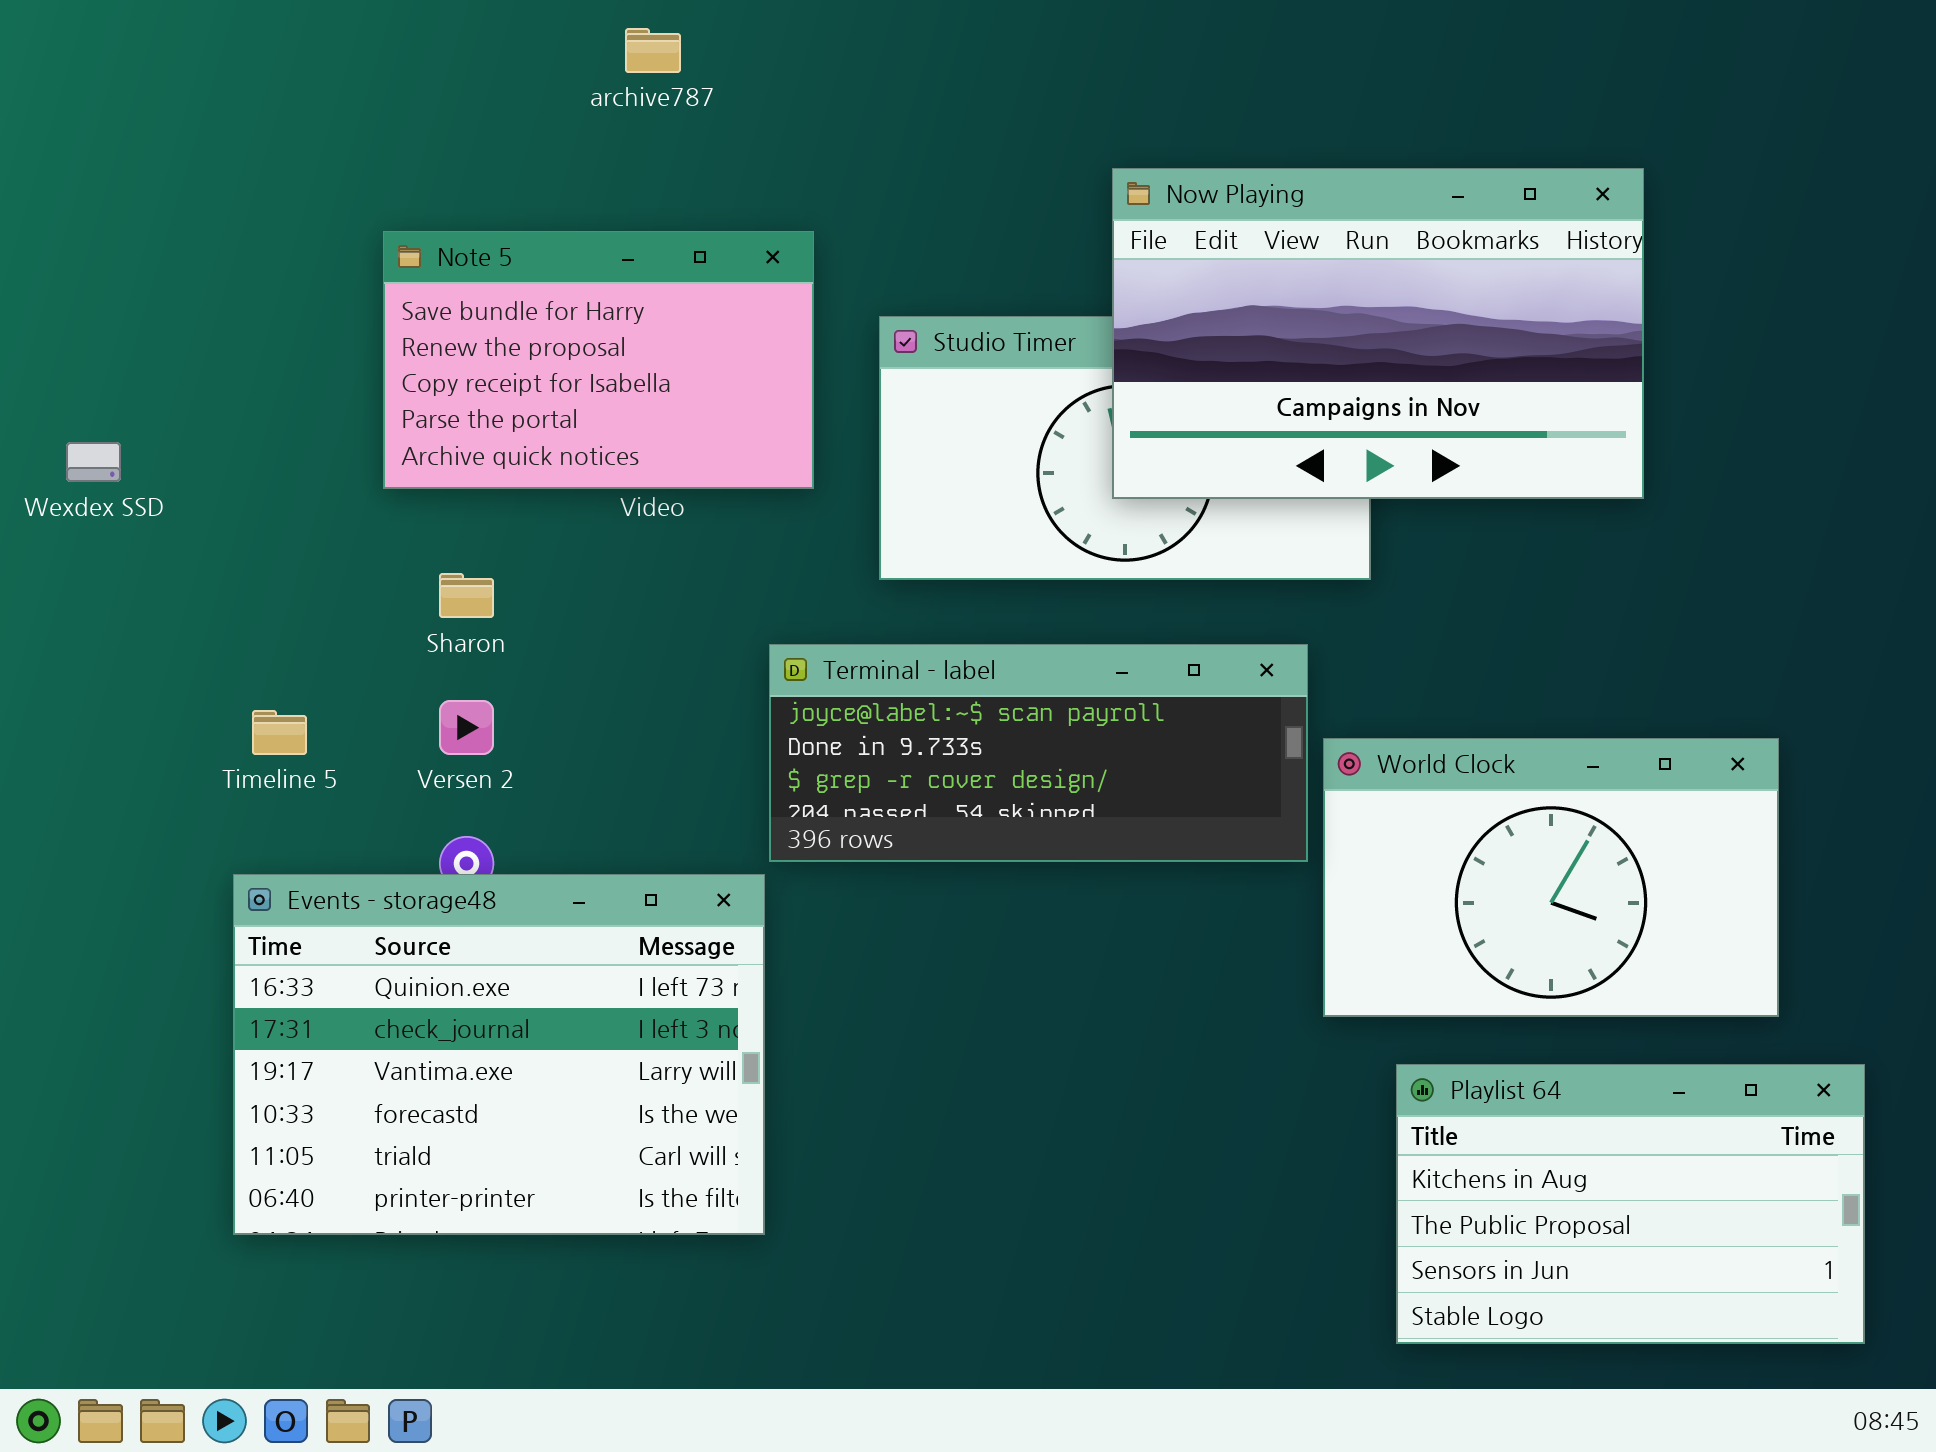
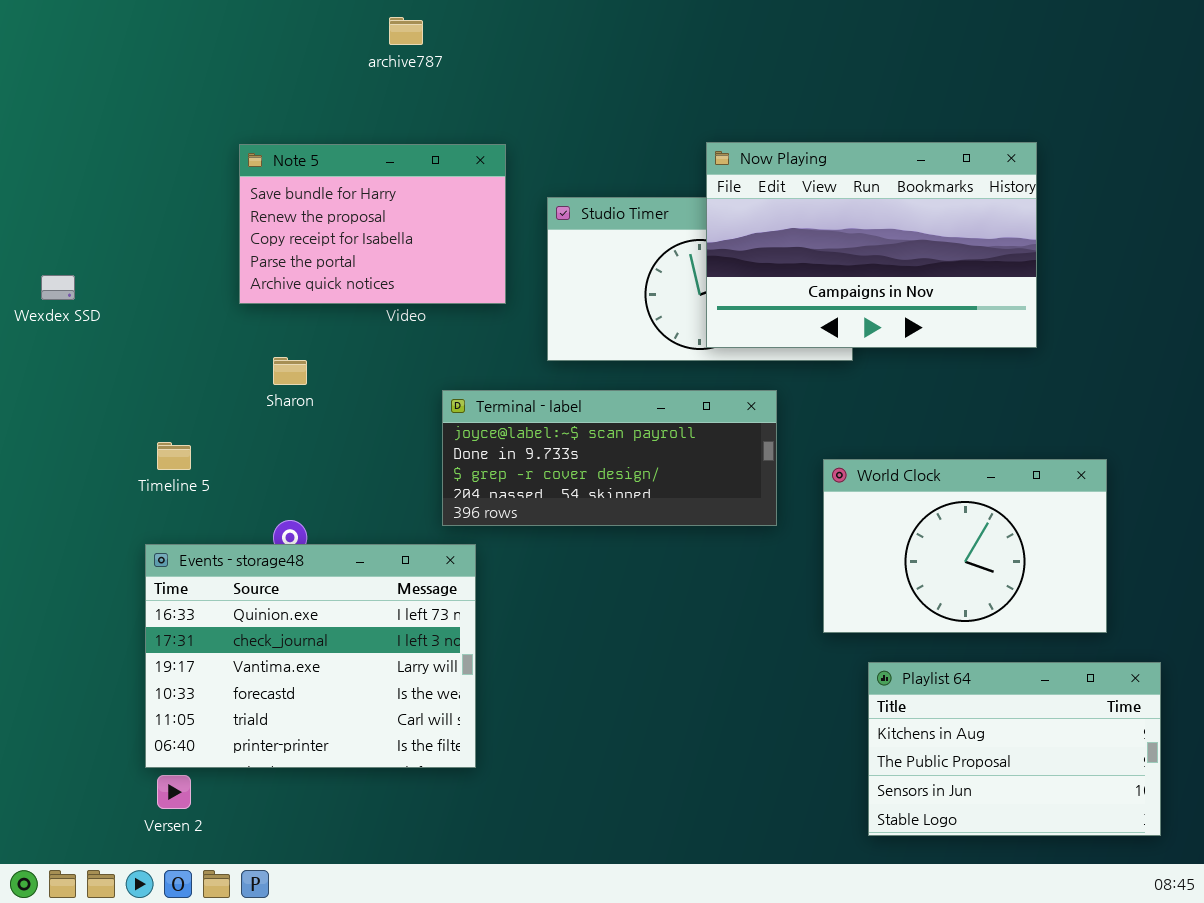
Now Playing: [1112,168,1644,499] -> [706,142,1037,348], moved
Terminal - label: [769,644,1308,862] -> [442,390,777,526], moved
Versen 2: [439,700,494,755] -> [157,775,191,809], moved

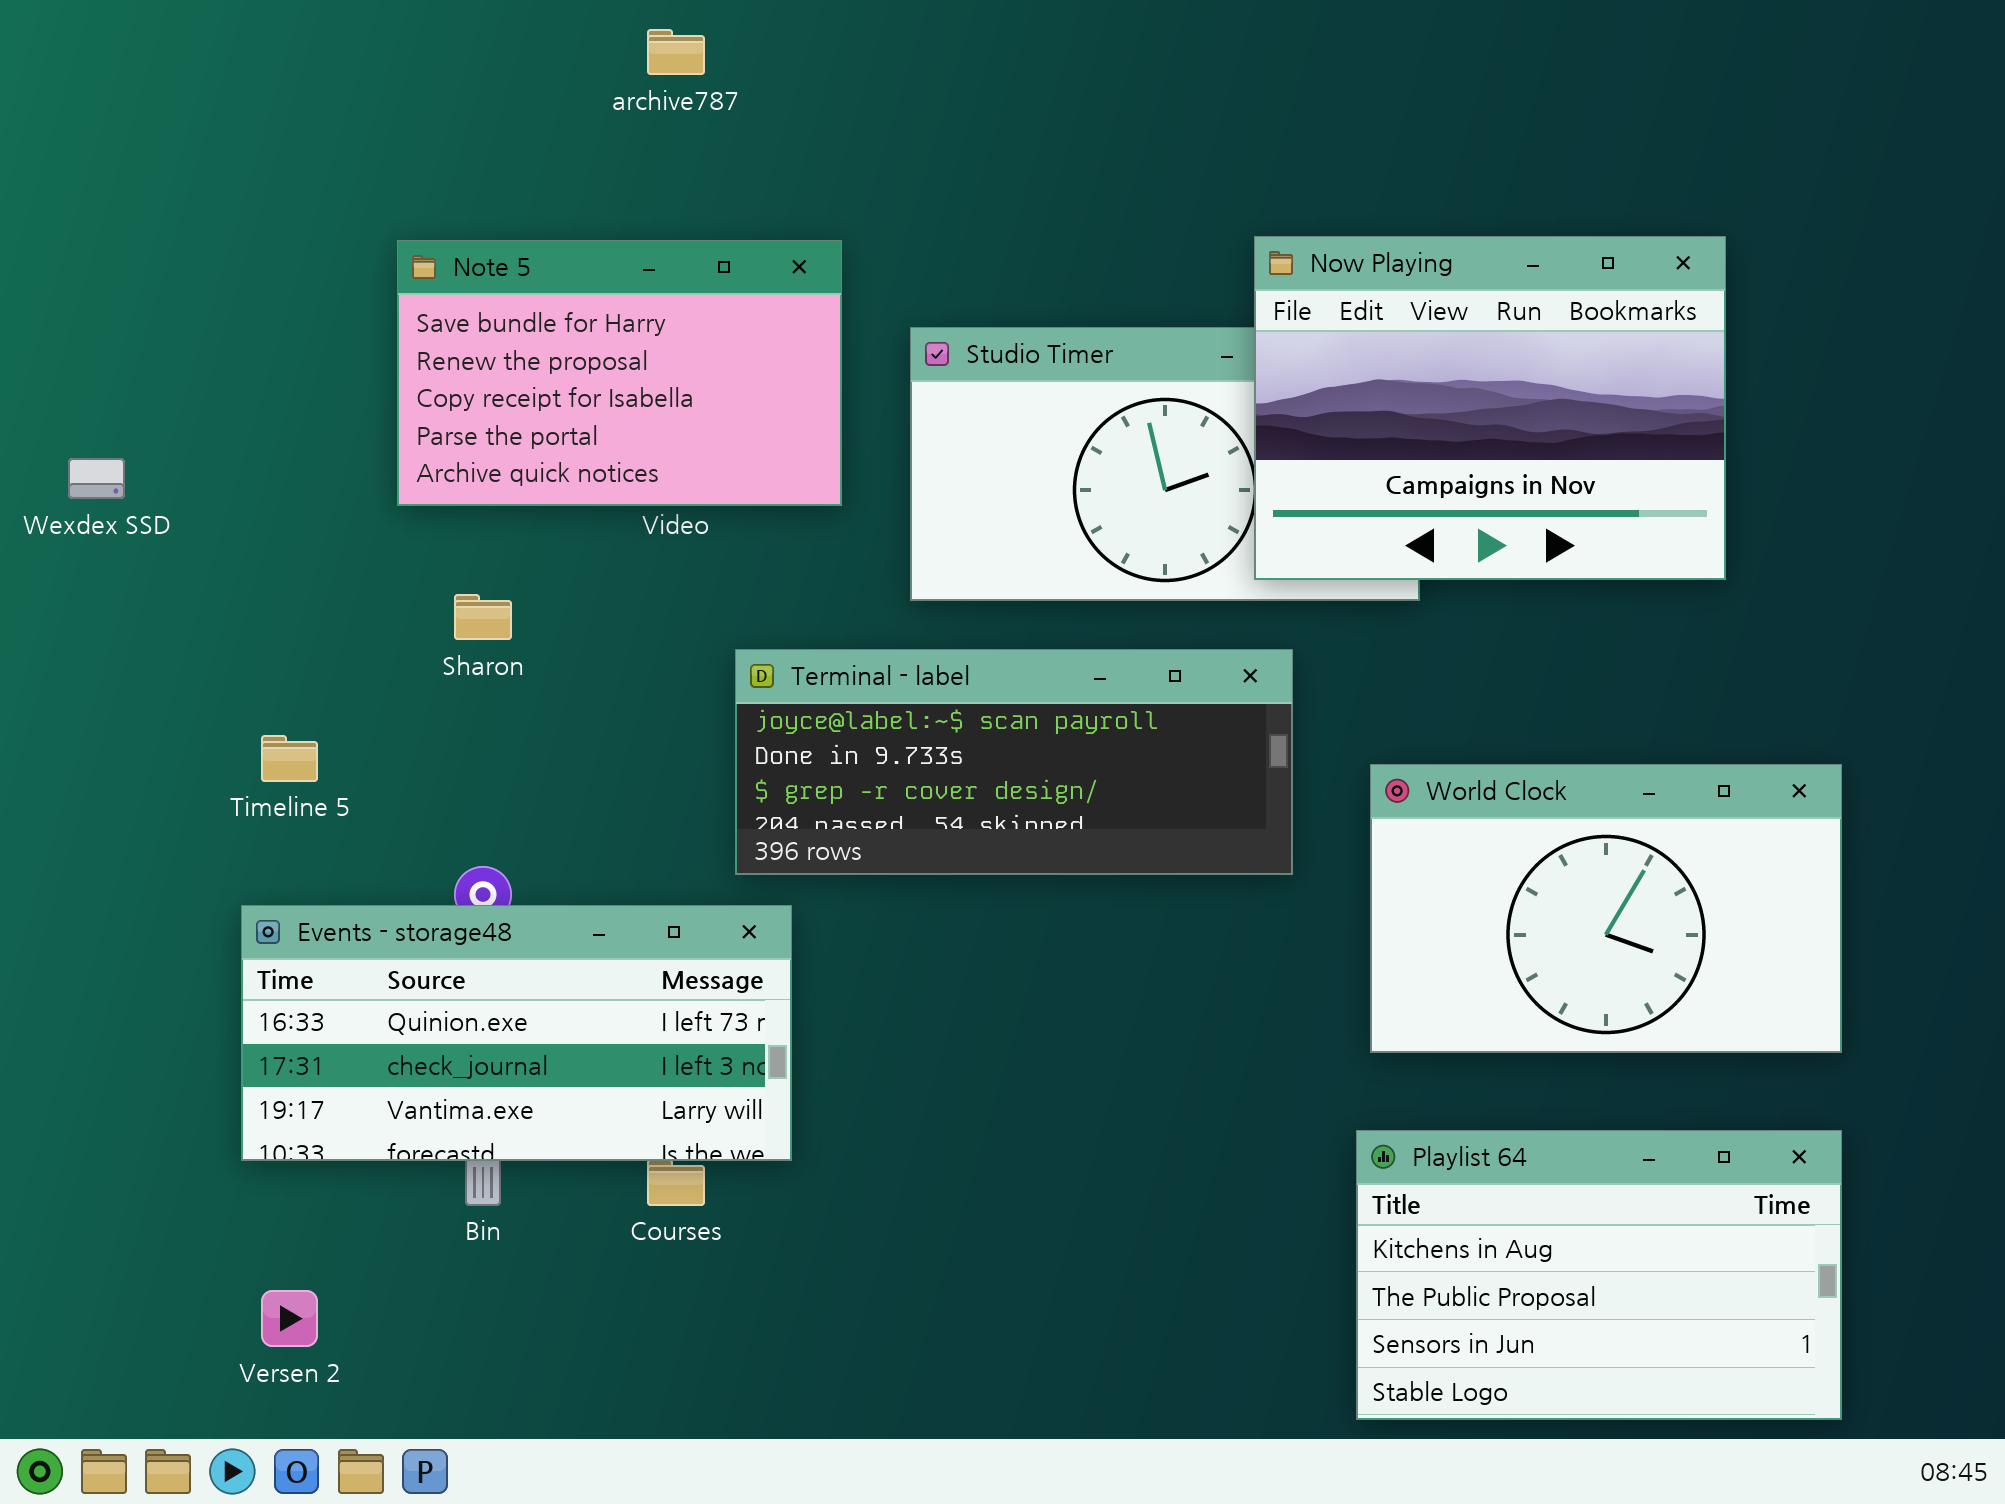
Now Playing: [706,142,1037,348] -> [1254,236,1726,580], resized
Events - storage48: [145,544,476,768] -> [241,905,792,1161], resized
Playlist 64: [868,662,1161,836] -> [1356,1130,1842,1420], moved

